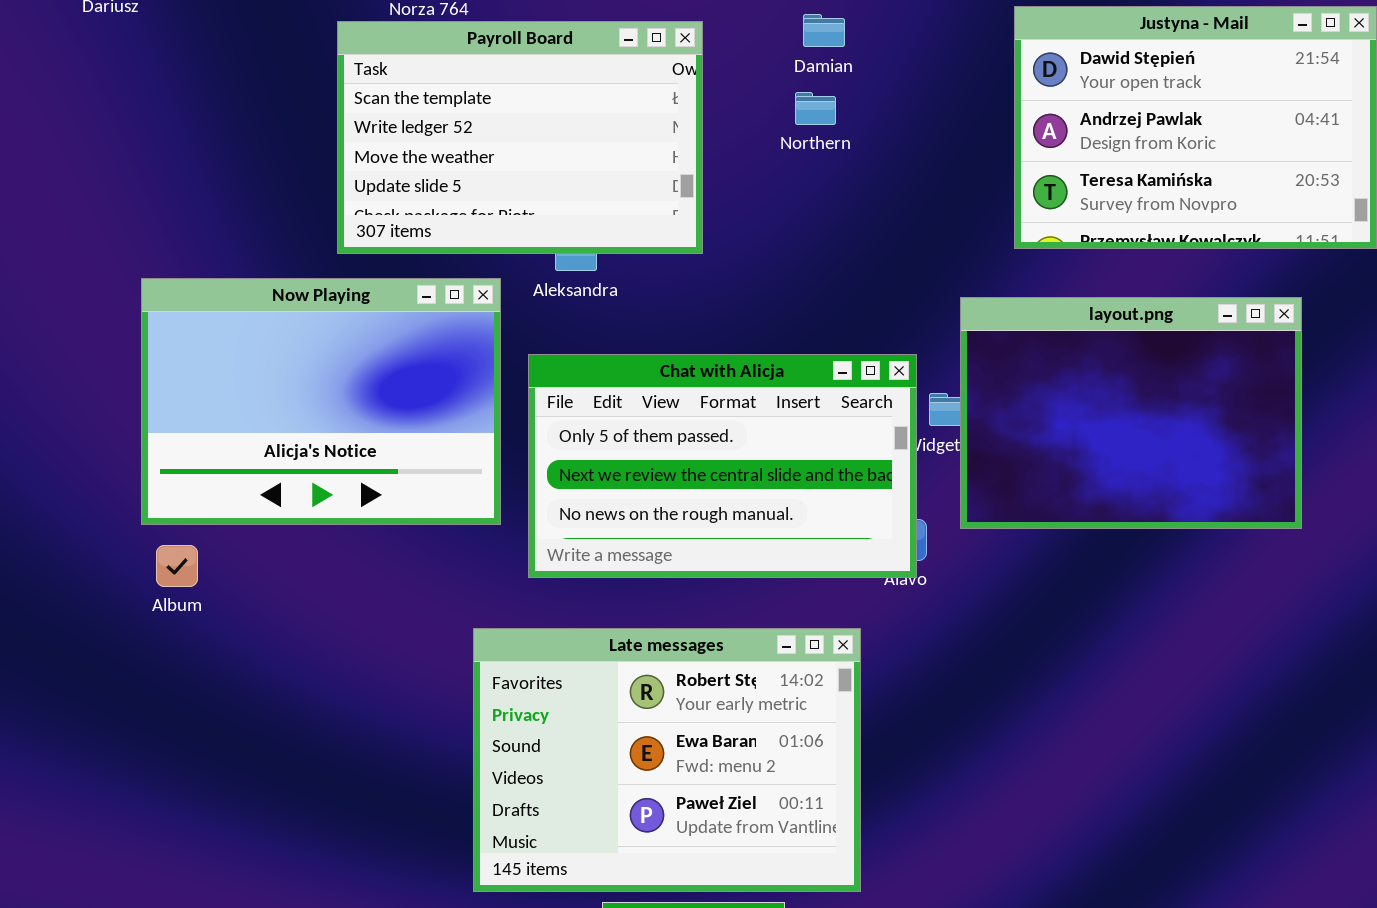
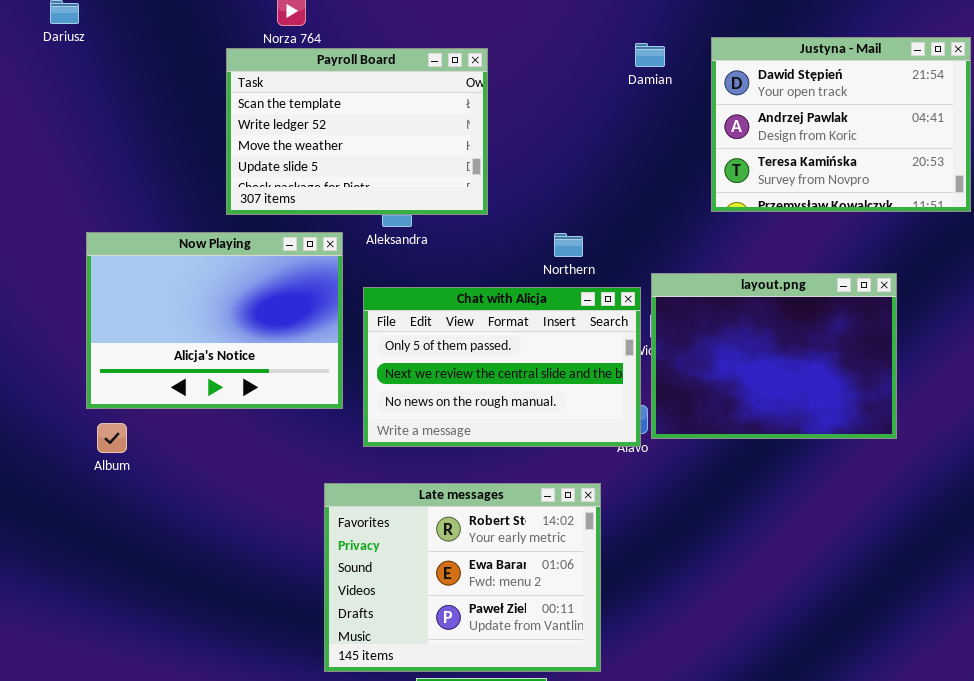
Damian: [803,14,845,47] -> [635,43,665,67], moved
Northern: [795,92,836,125] -> [554,233,583,257], moved
layout.png: [960,297,1302,529] -> [651,273,897,439], moved

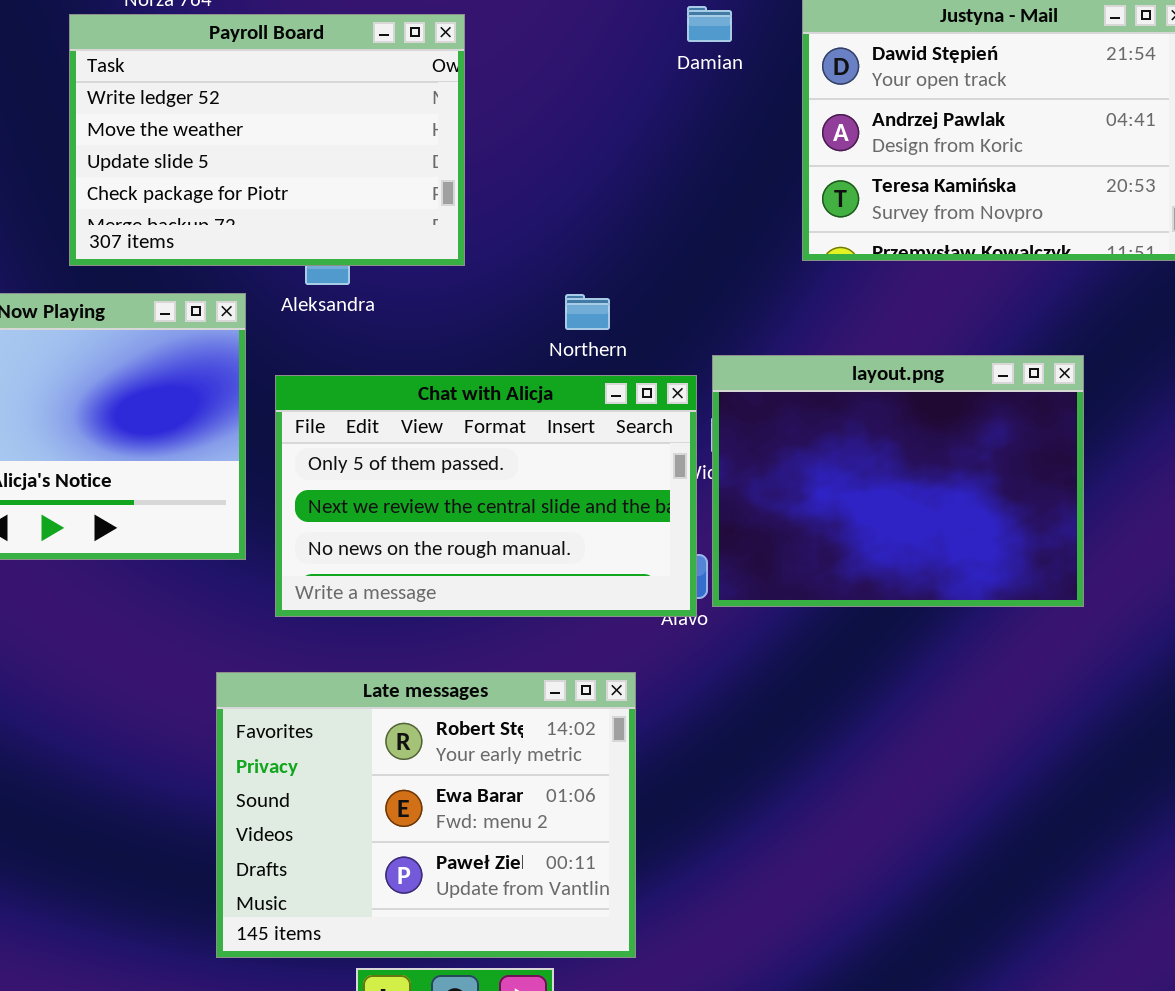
Payroll Board: [226,48,488,215] -> [69,14,465,266], scrolled down 1 row

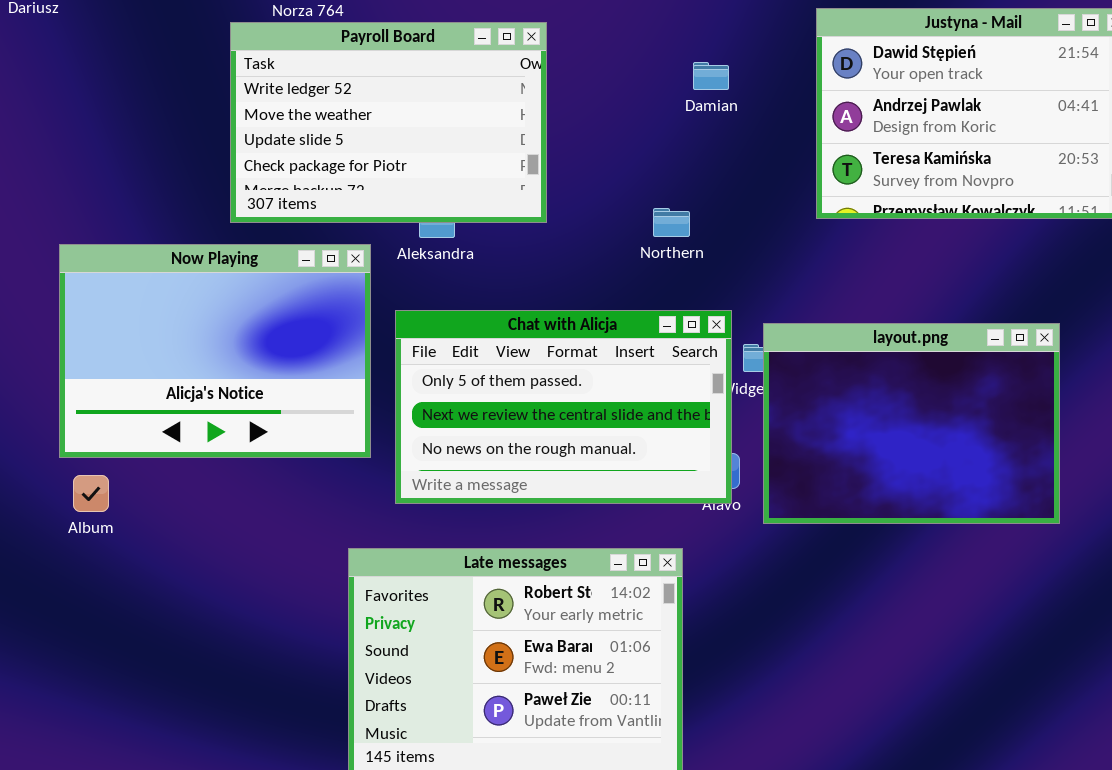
Damian: [687,6,732,42] -> [693,62,729,90], moved
Northern: [565,294,610,330] -> [653,208,690,237], moved
layout.png: [712,355,1084,607] -> [763,323,1060,524], moved

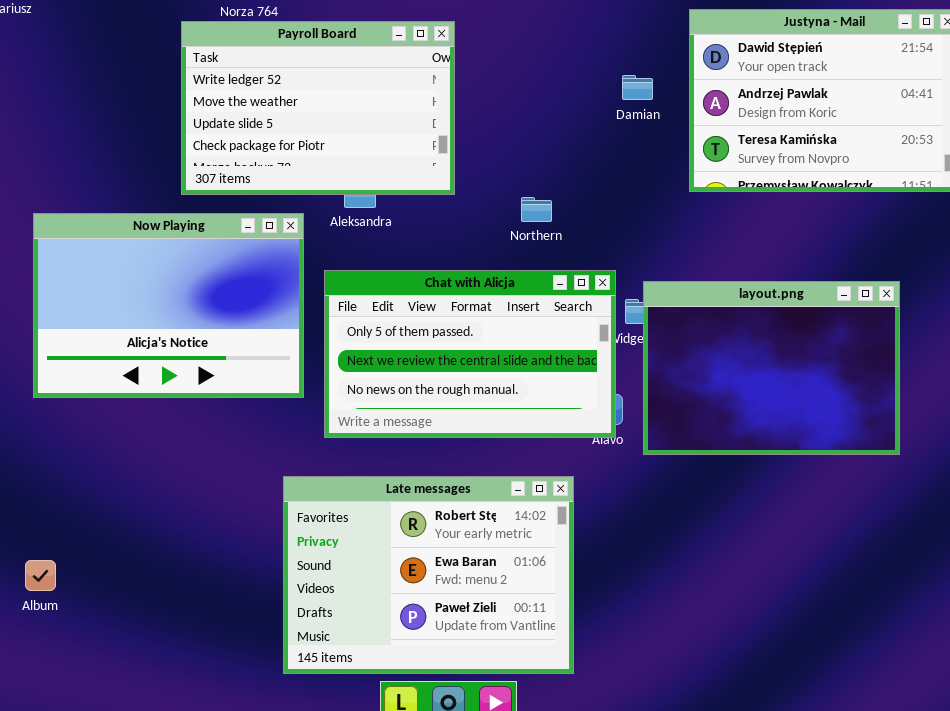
Damian: [693,62,729,90] -> [622,75,653,100], moved
Northern: [653,208,690,237] -> [521,197,552,222], moved
Album: [73,475,109,512] -> [25,560,56,591], moved

